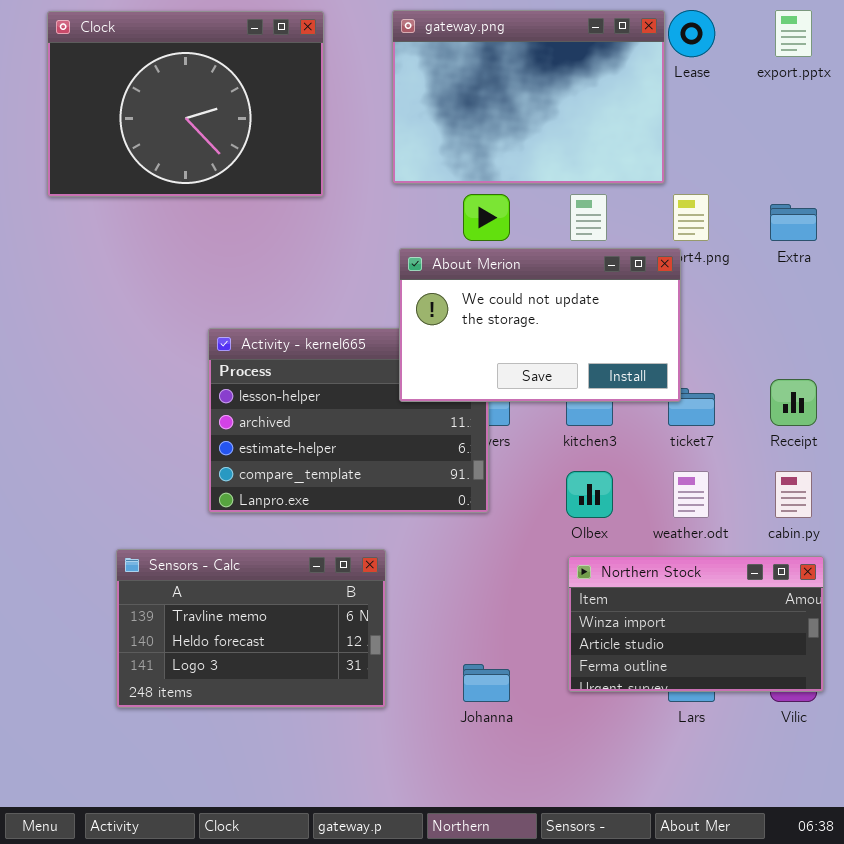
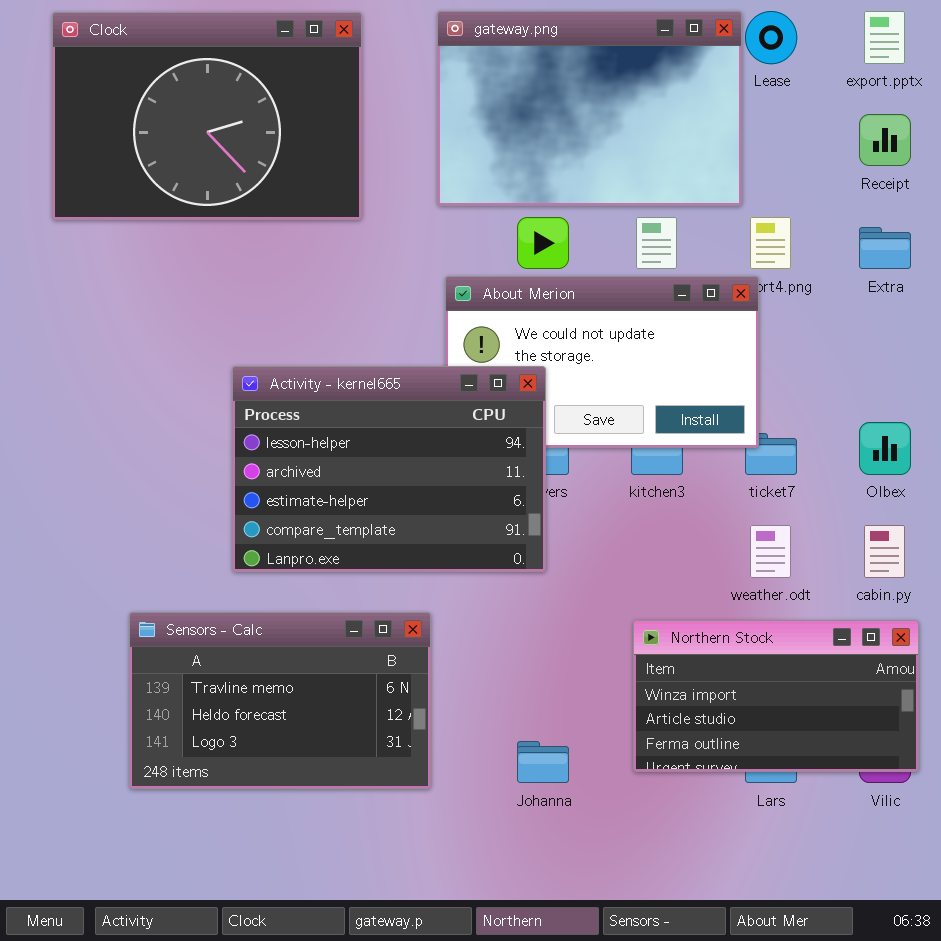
Activity - kernel665: [208,328,489,513] -> [232,366,546,572], raised
Receipt: [770,379,817,426] -> [859,114,911,166], moved
Olbex: [566,471,613,518] -> [859,422,911,475], moved

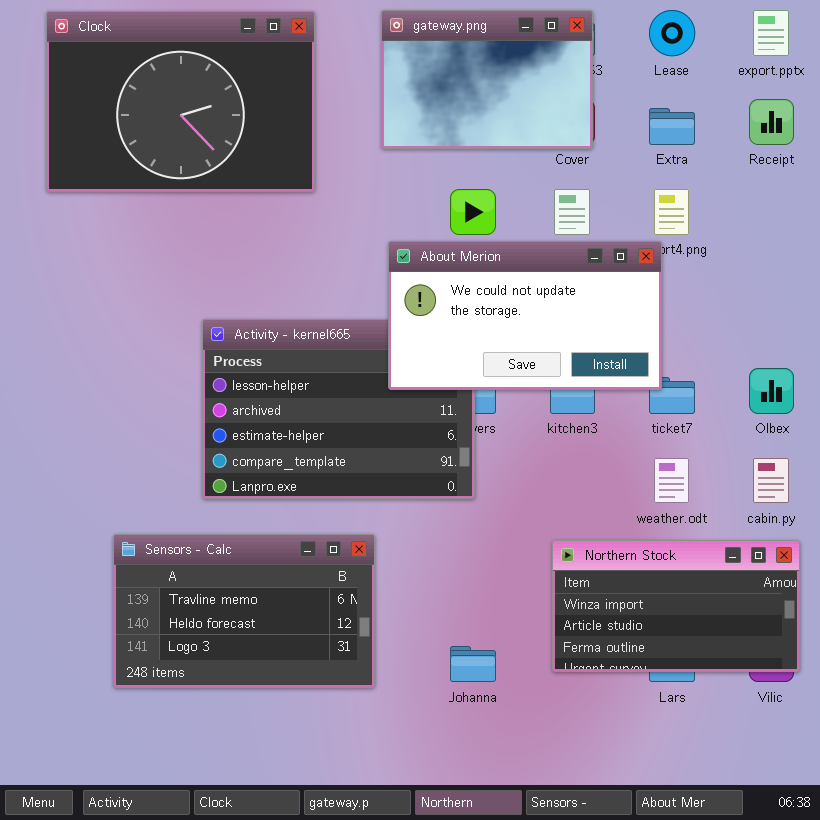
gateway.png: [437,11,742,206] -> [381,10,593,149], resized
Extra: [859,227,911,269] -> [649,108,695,145], moved
About Merion: [445,276,759,448] -> [388,241,662,390], raised

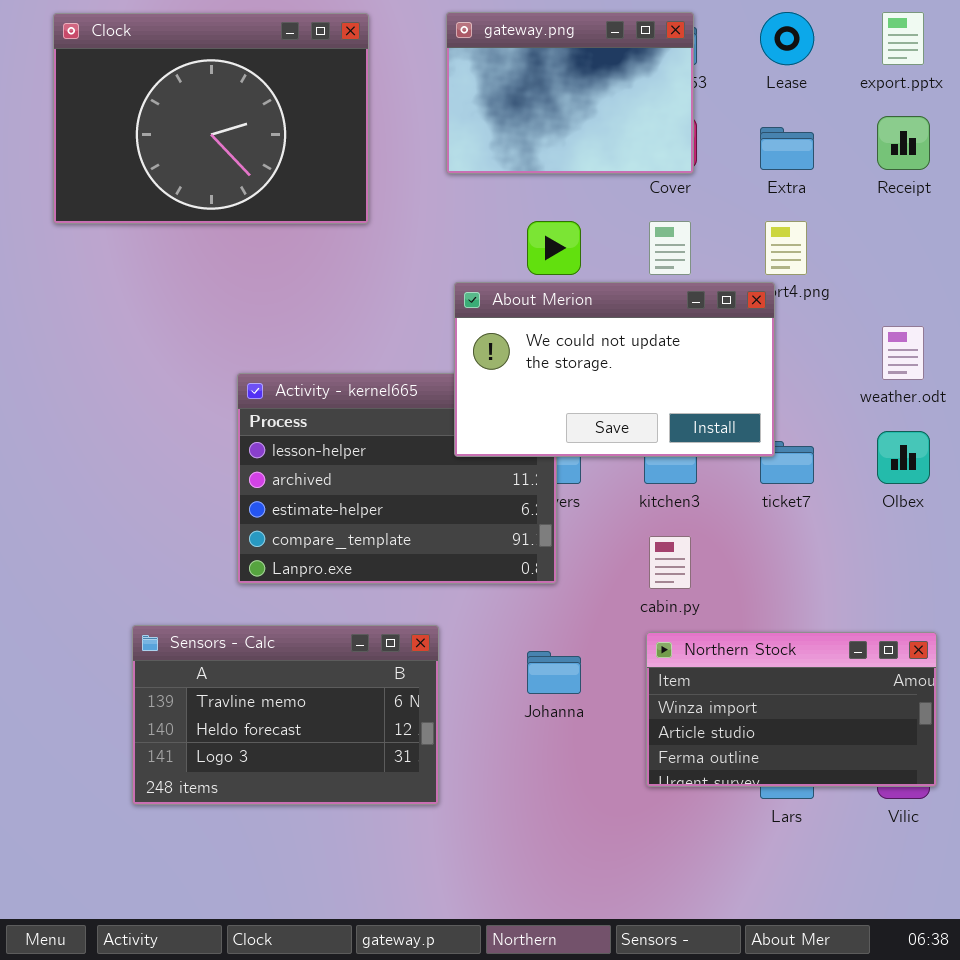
weather.odt: [654,458,689,503] -> [882,326,924,380], moved
cabin.py: [753,458,789,503] -> [649,536,691,589], moved
Johanna: [450,646,496,682] -> [527,651,581,694], moved

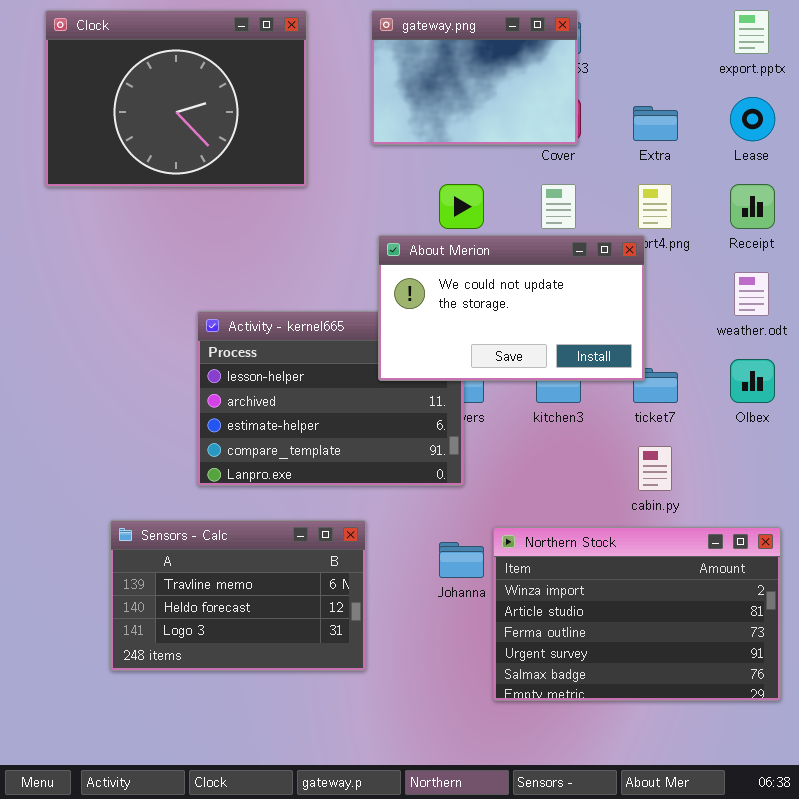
Lease: [760,12,814,65] -> [730,97,775,141], moved
Receipt: [877,116,930,170] -> [730,184,775,229], moved
cabin.py: [649,536,691,589] -> [638,446,672,491], moved
Northern Stock: [646,632,937,787] -> [493,527,781,701], resized

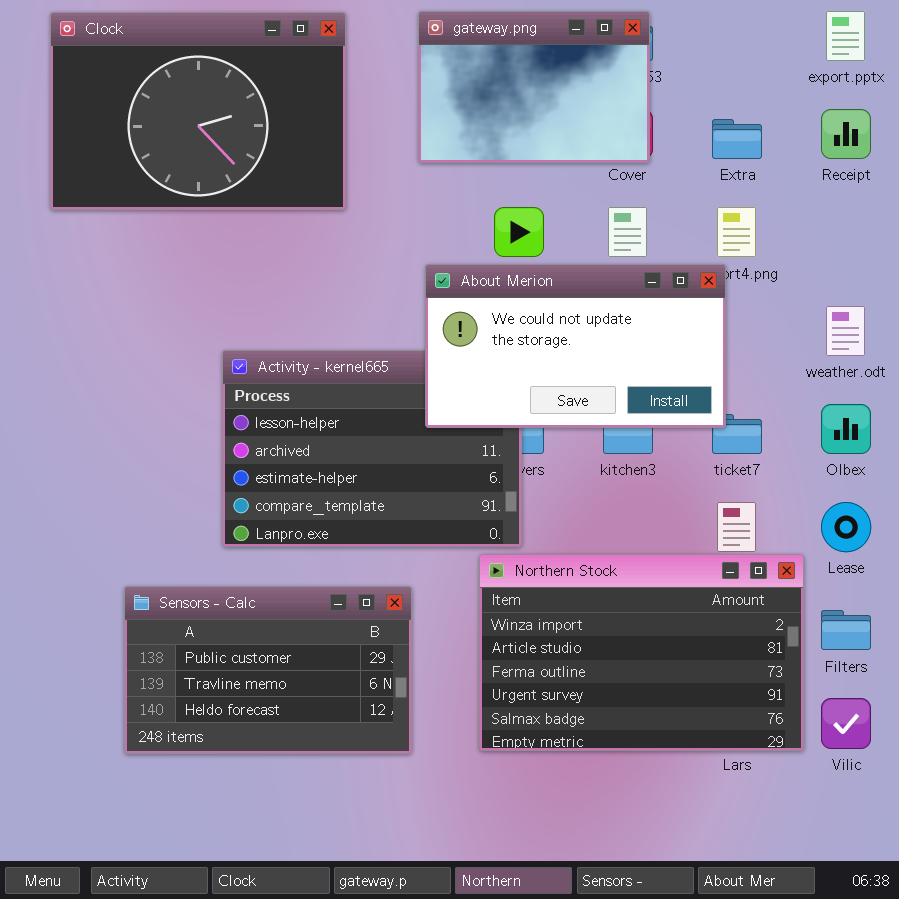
Lease: [730,97,775,141] -> [821,502,871,552], moved
Receipt: [730,184,775,229] -> [821,109,871,159], moved
Sensors - Calc: [110,520,366,671] -> [124,586,412,754], scrolled up 1 row
Northern Stock: [493,527,781,701] -> [479,554,804,751], moved

